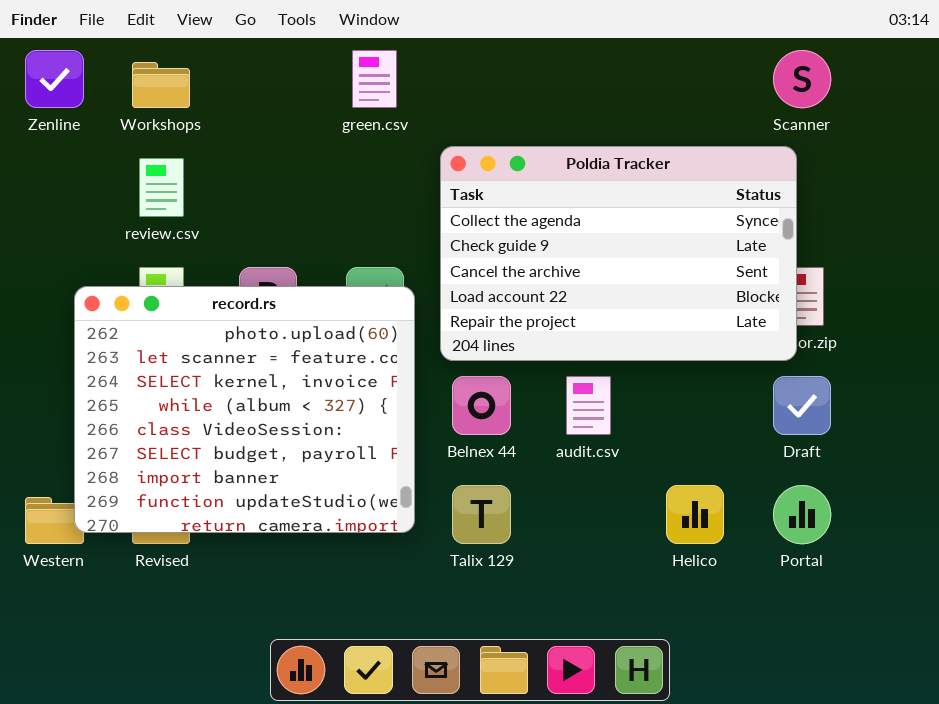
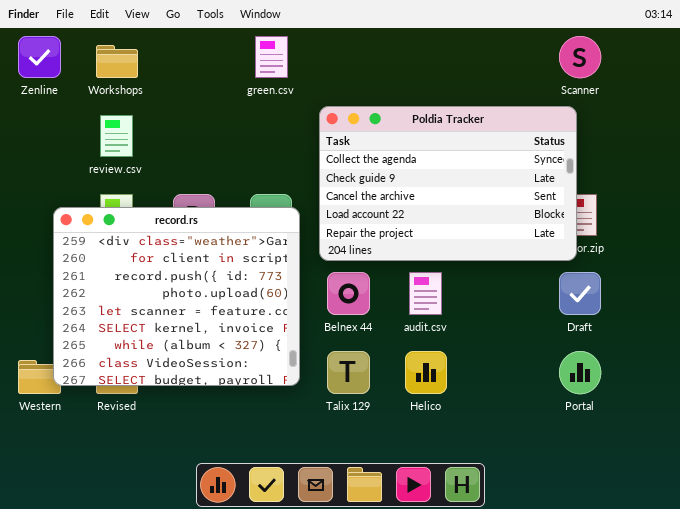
record.rs: [74,286,415,533] -> [53,207,300,386], scrolled up 3 rows
Helico: [666,485,724,544] -> [405,351,447,394], moved

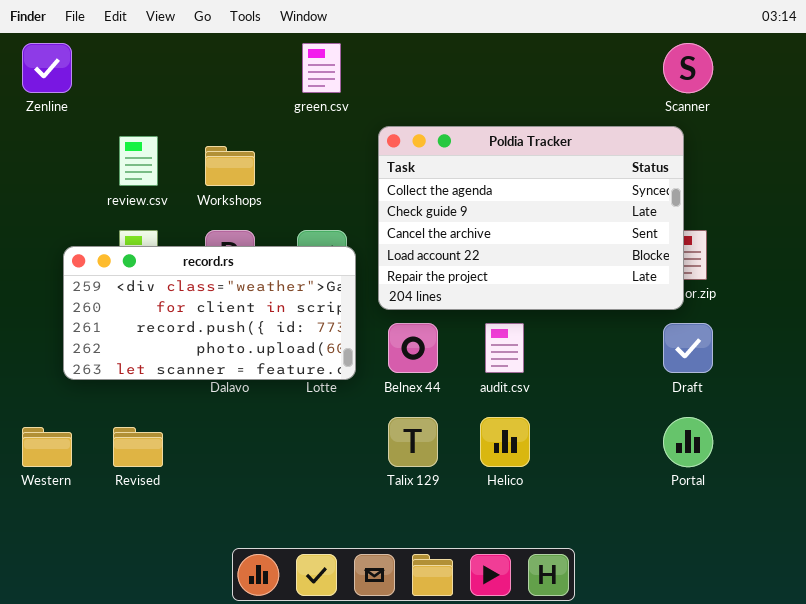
Workshops: [96,45,138,78] -> [205,146,255,186], moved
record.rs: [53,207,300,386] -> [63,246,356,380], resized

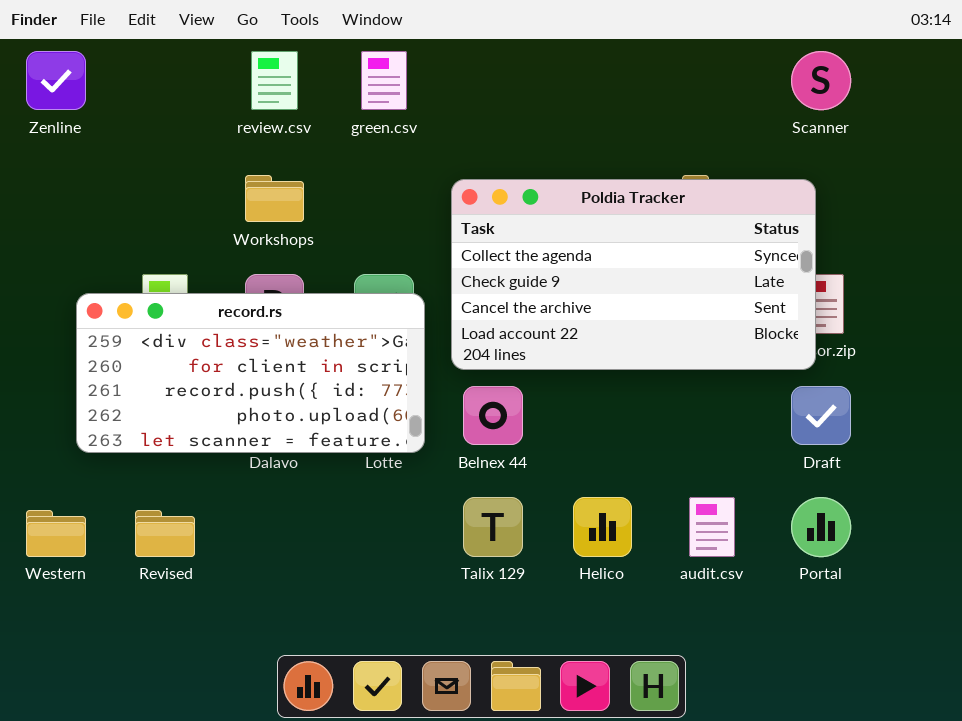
Poldia Tracker: [378,126,684,310] -> [451,179,816,370], resized
review.csv: [119,136,158,186] -> [251,51,298,110], moved
audit.csv: [485,323,524,373] -> [689,497,735,557], moved

